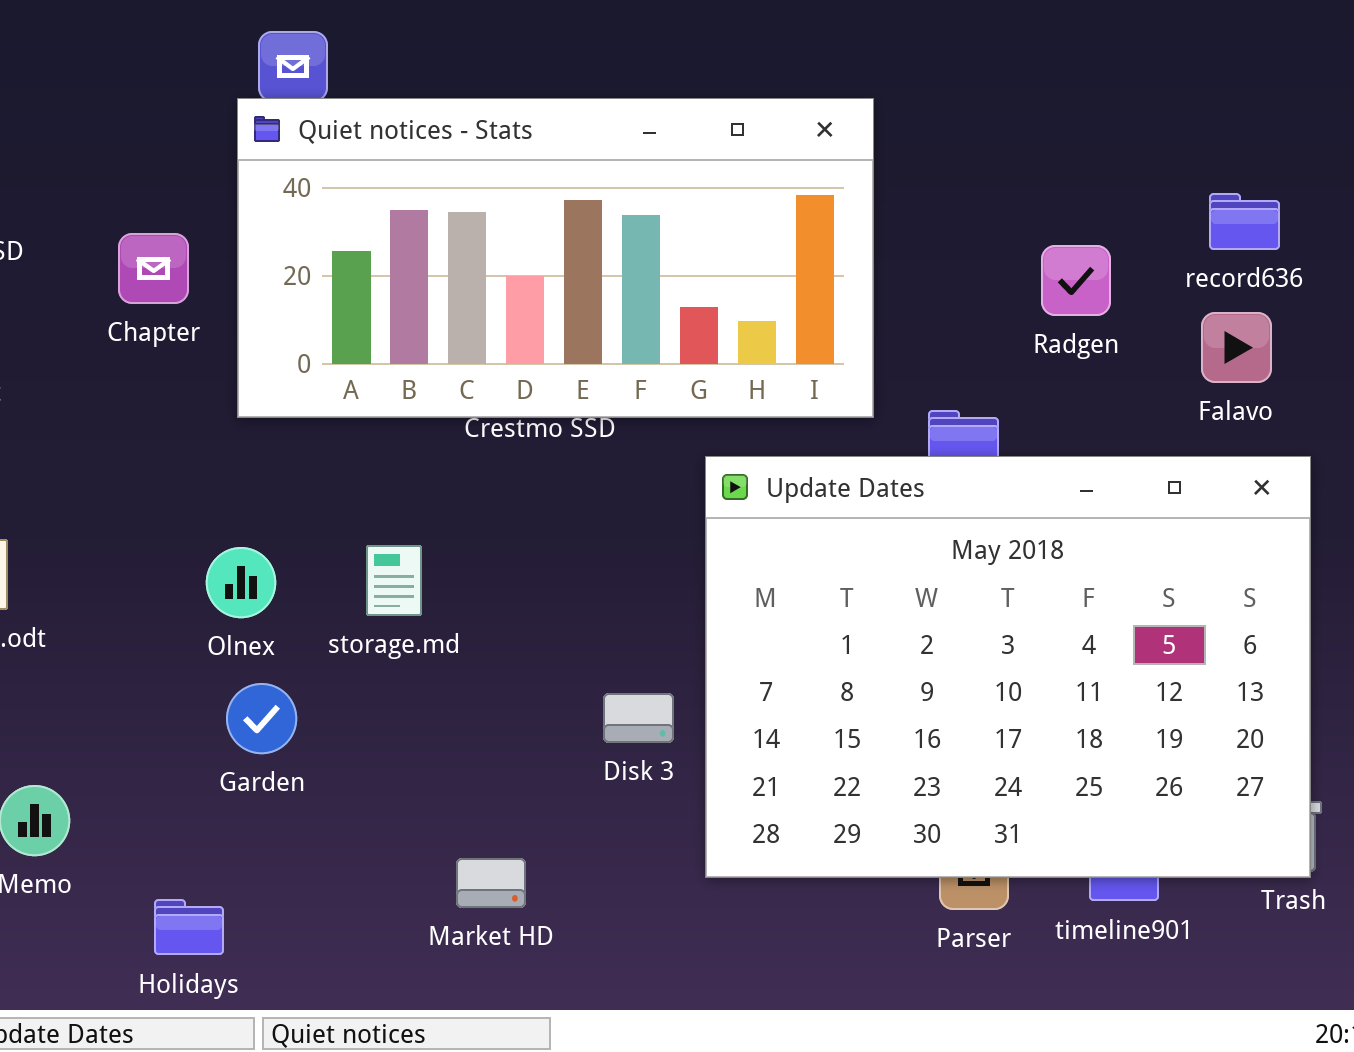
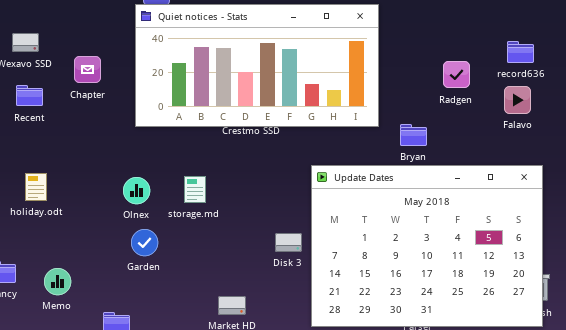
Chapter: [118,233,189,304] -> [74,56,101,83], moved
Update Dates: [705,456,1311,878] -> [311,165,543,327], moved

